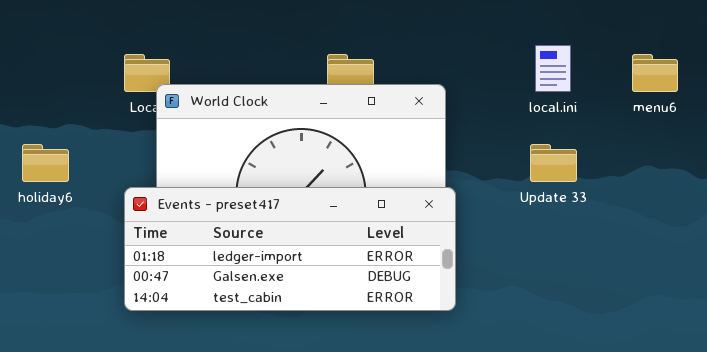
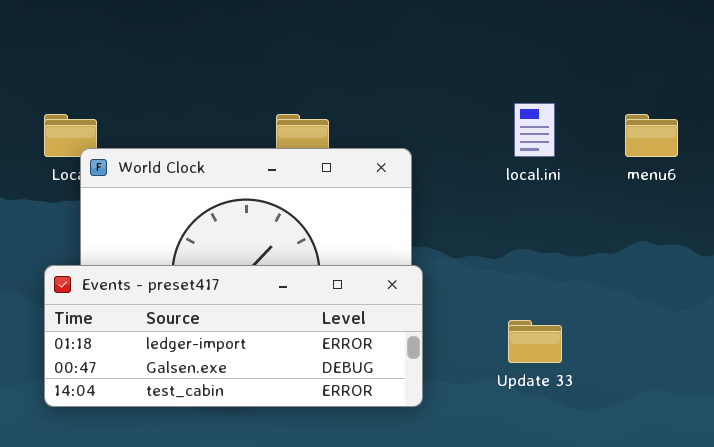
Update 33: [530,144,577,182] -> [508,320,562,363], moved

